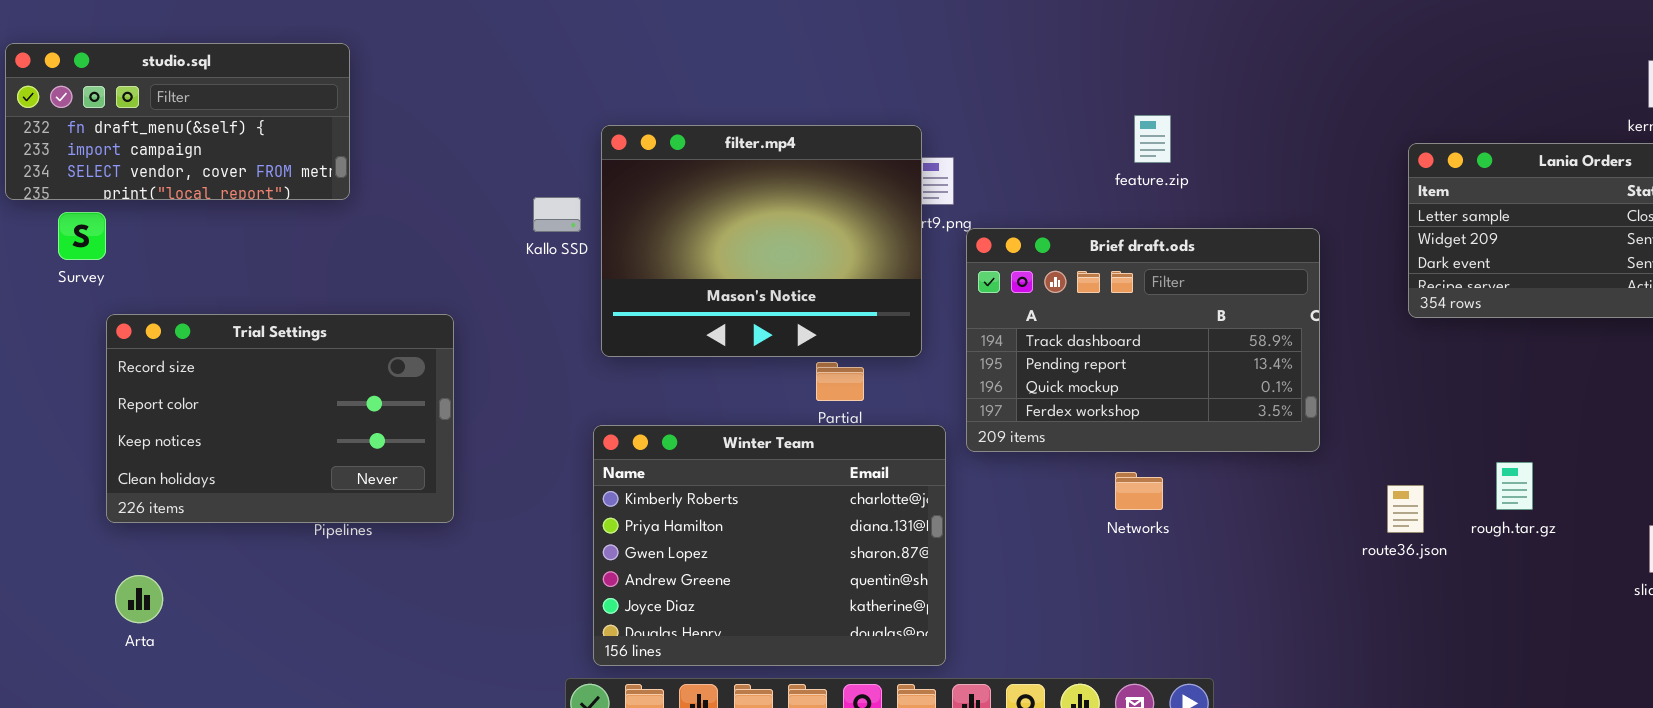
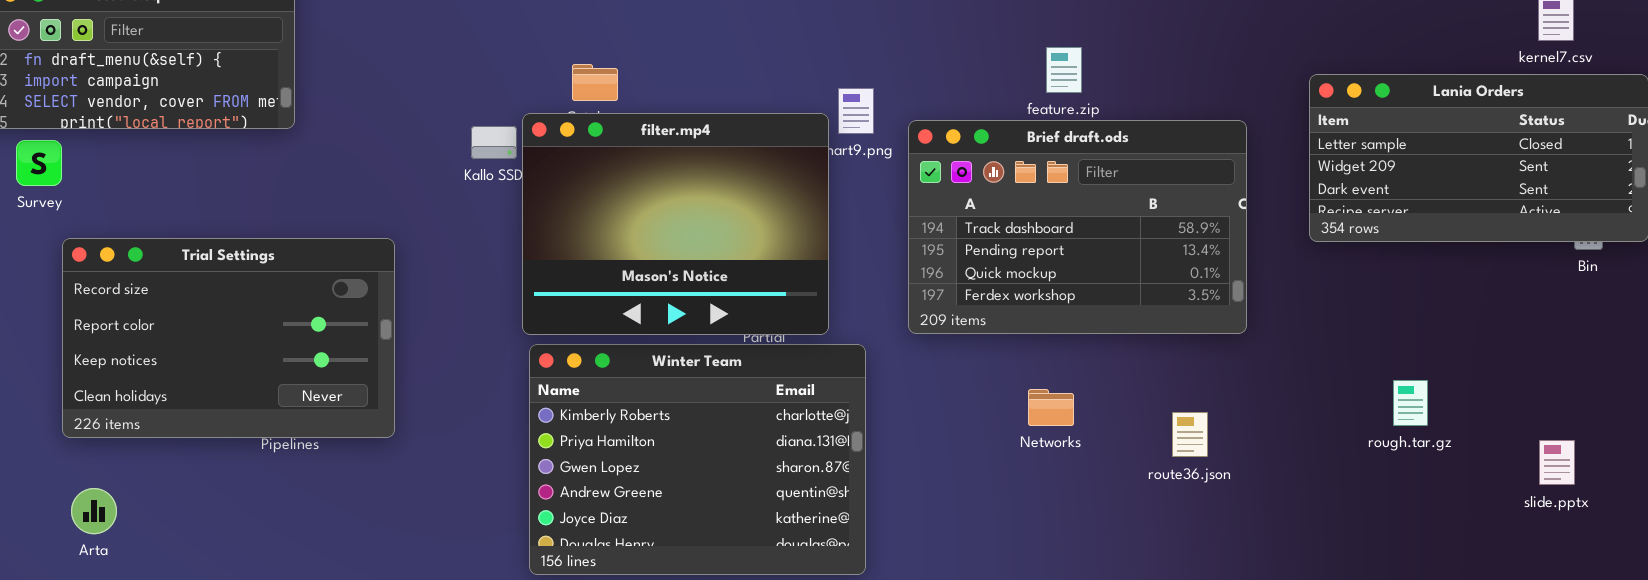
filter.mp4: [601,125,922,357] -> [522,113,829,335], moved
Brief draft.ods: [966,228,1320,452] -> [908,120,1247,334], moved
route36.json: [1387,485,1424,533] -> [1172,412,1208,457], moved

